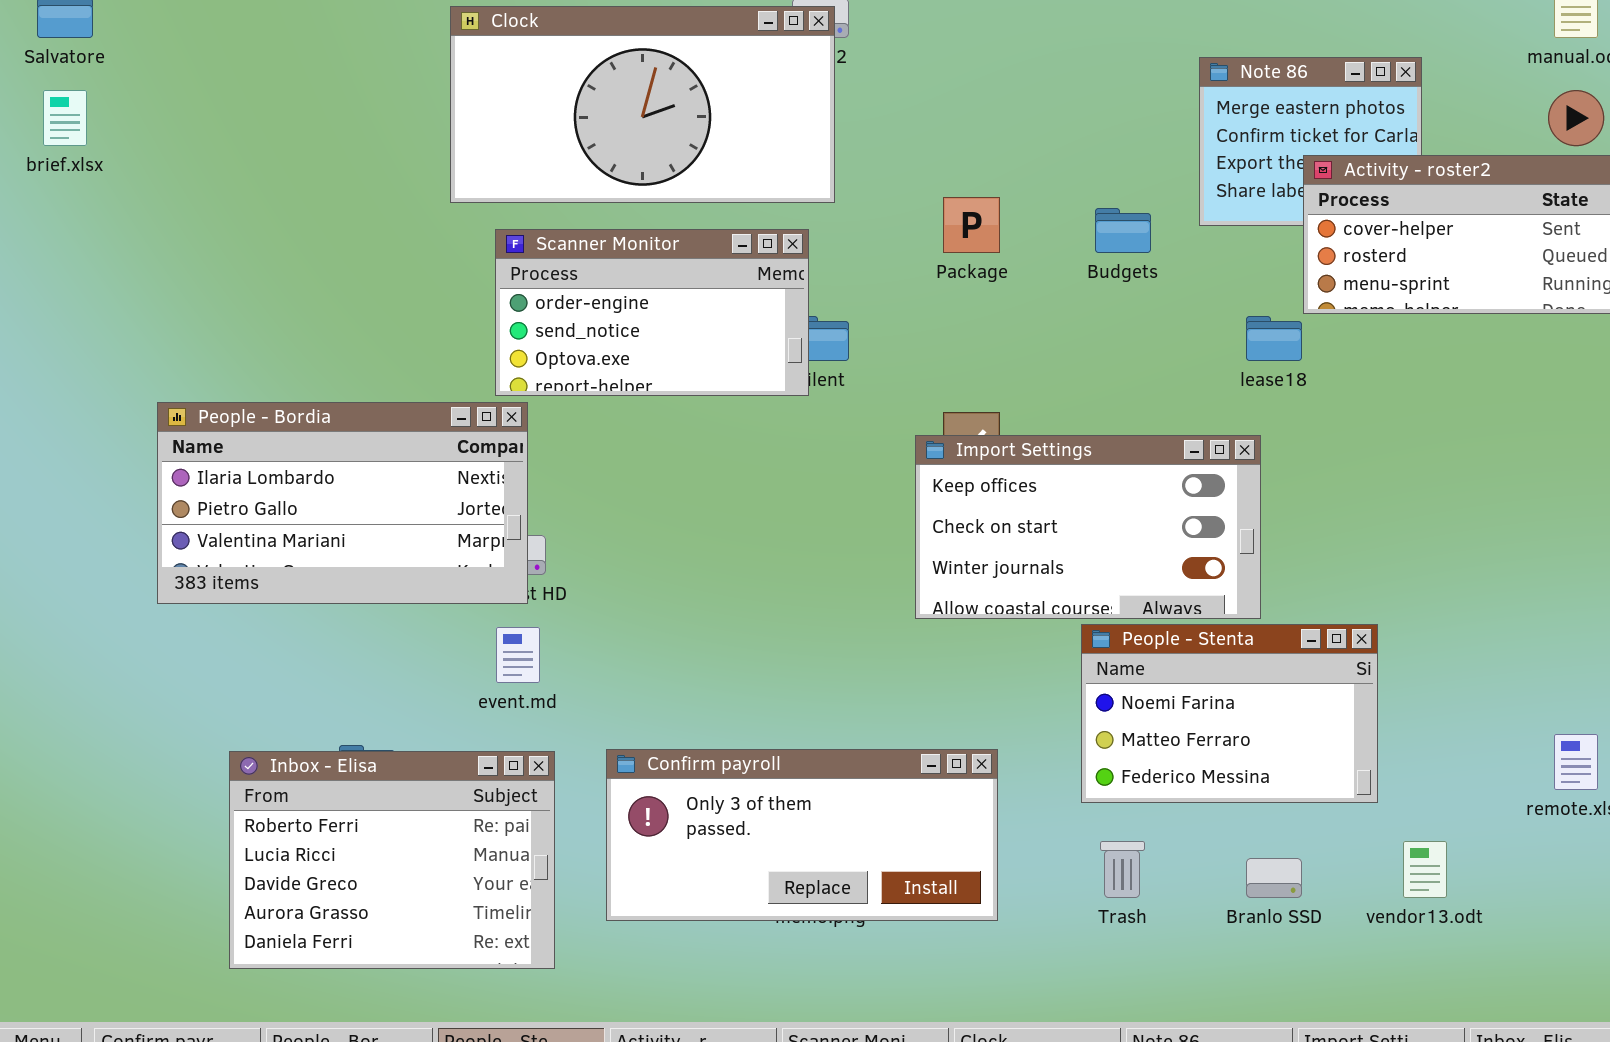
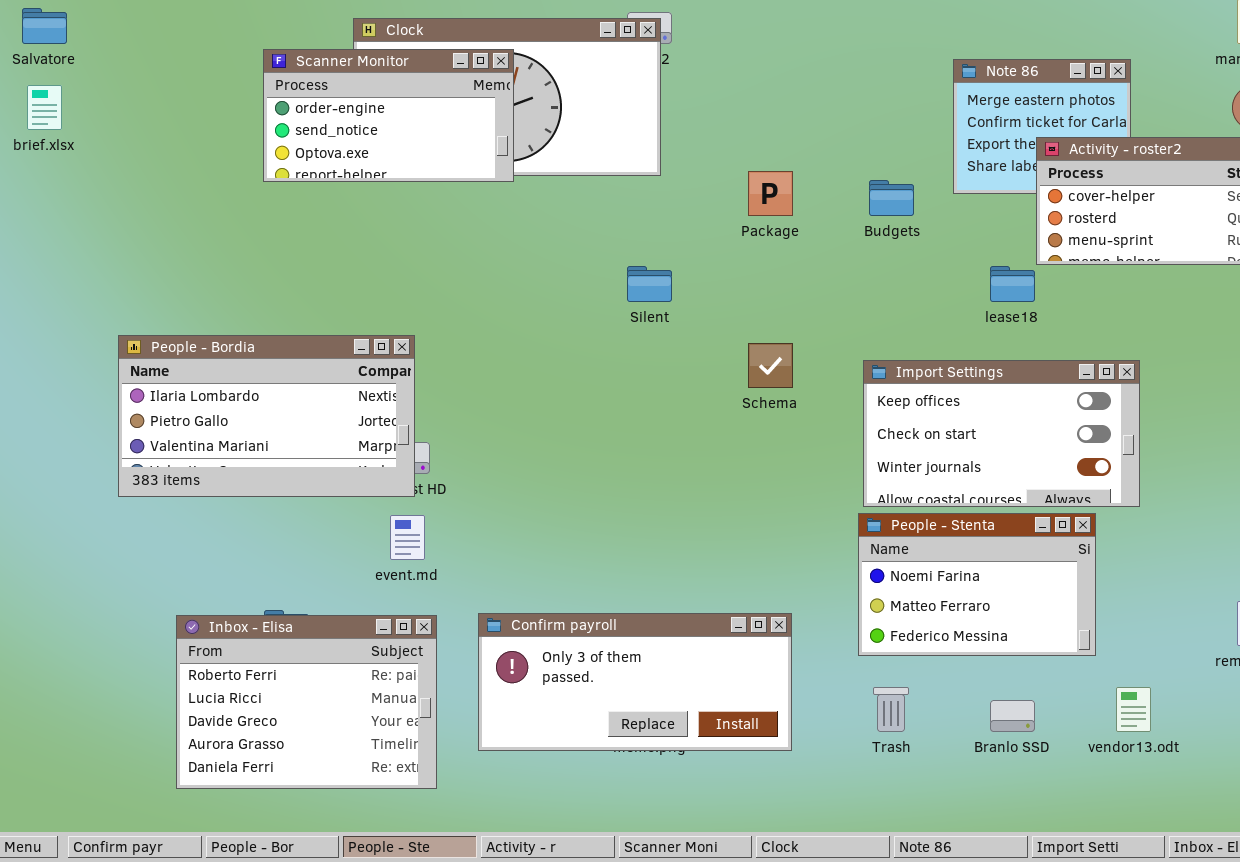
Scanner Monitor: [495,229,809,396] -> [263,49,514,182], moved
Import Settings: [915,435,1261,619] -> [863,360,1140,507], moved

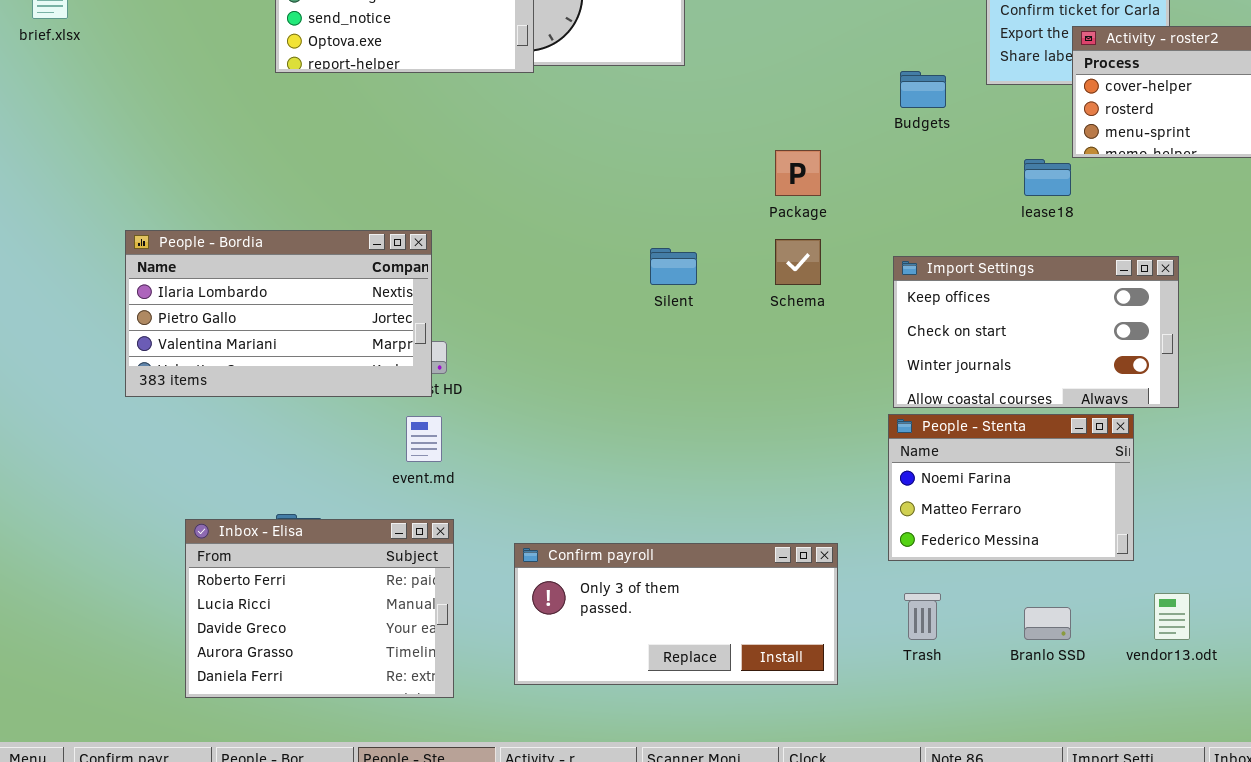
Package: [748,171,793,216] -> [775,150,821,196], moved
Silent: [627,266,672,302] -> [650,248,697,285], moved
Confirm payroll: [478,613,792,751] -> [514,543,838,685], moved

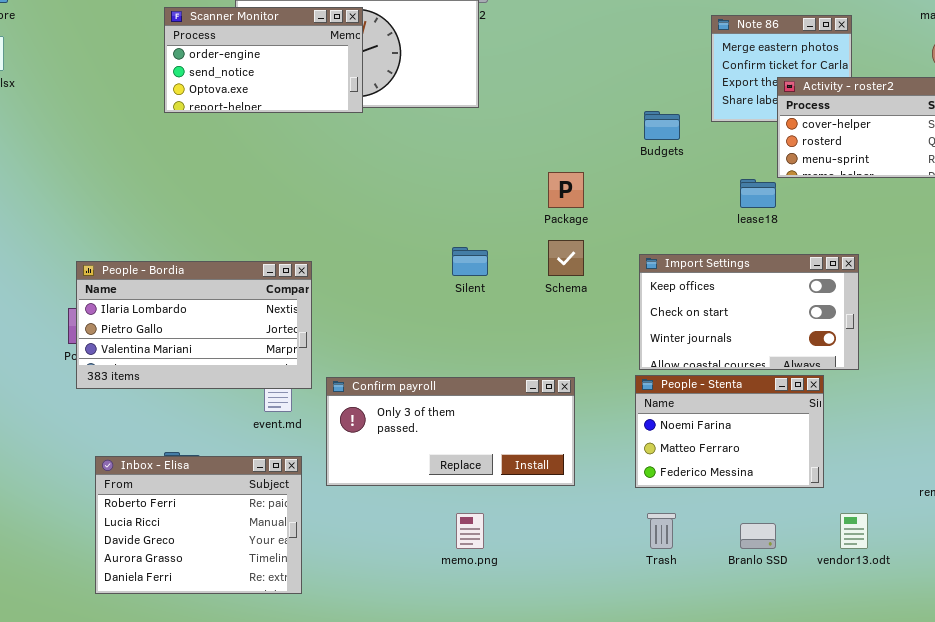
People - Bordia: [125,230,432,397] -> [76,261,312,389], moved
Confirm payroll: [514,543,838,685] -> [326,377,575,486], moved

